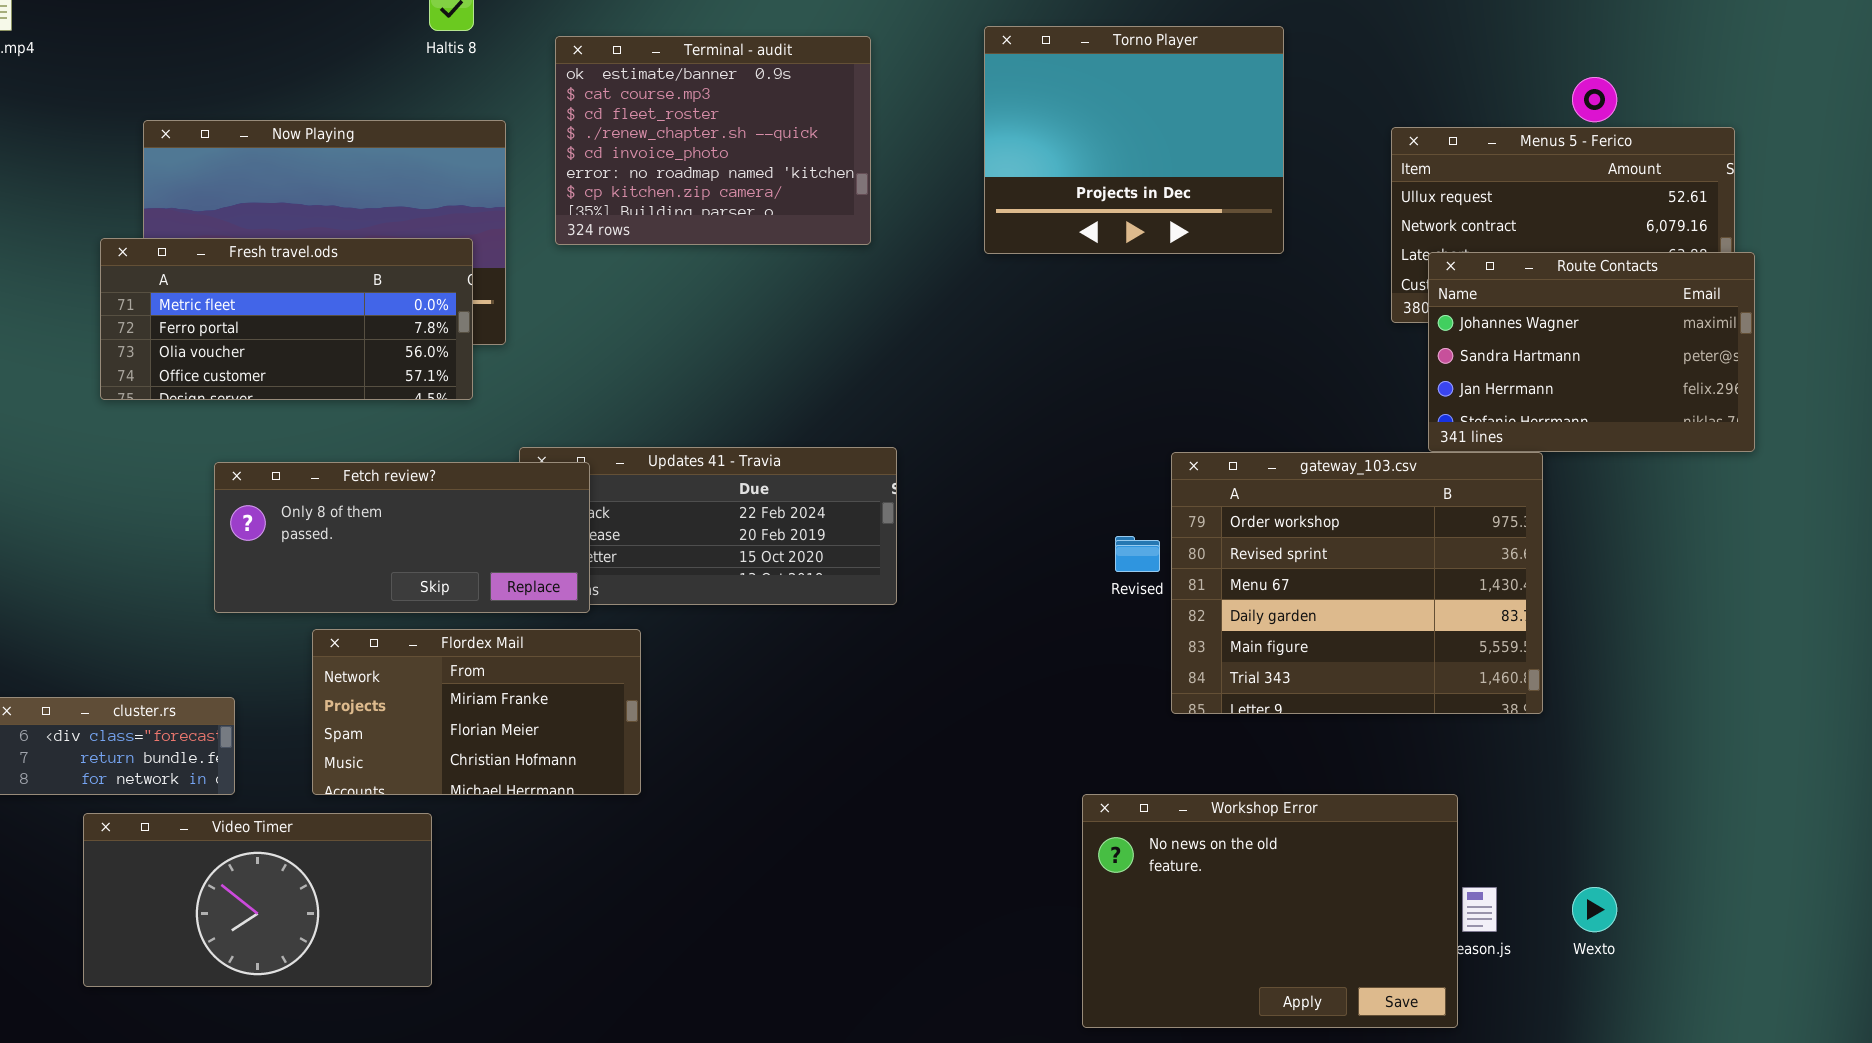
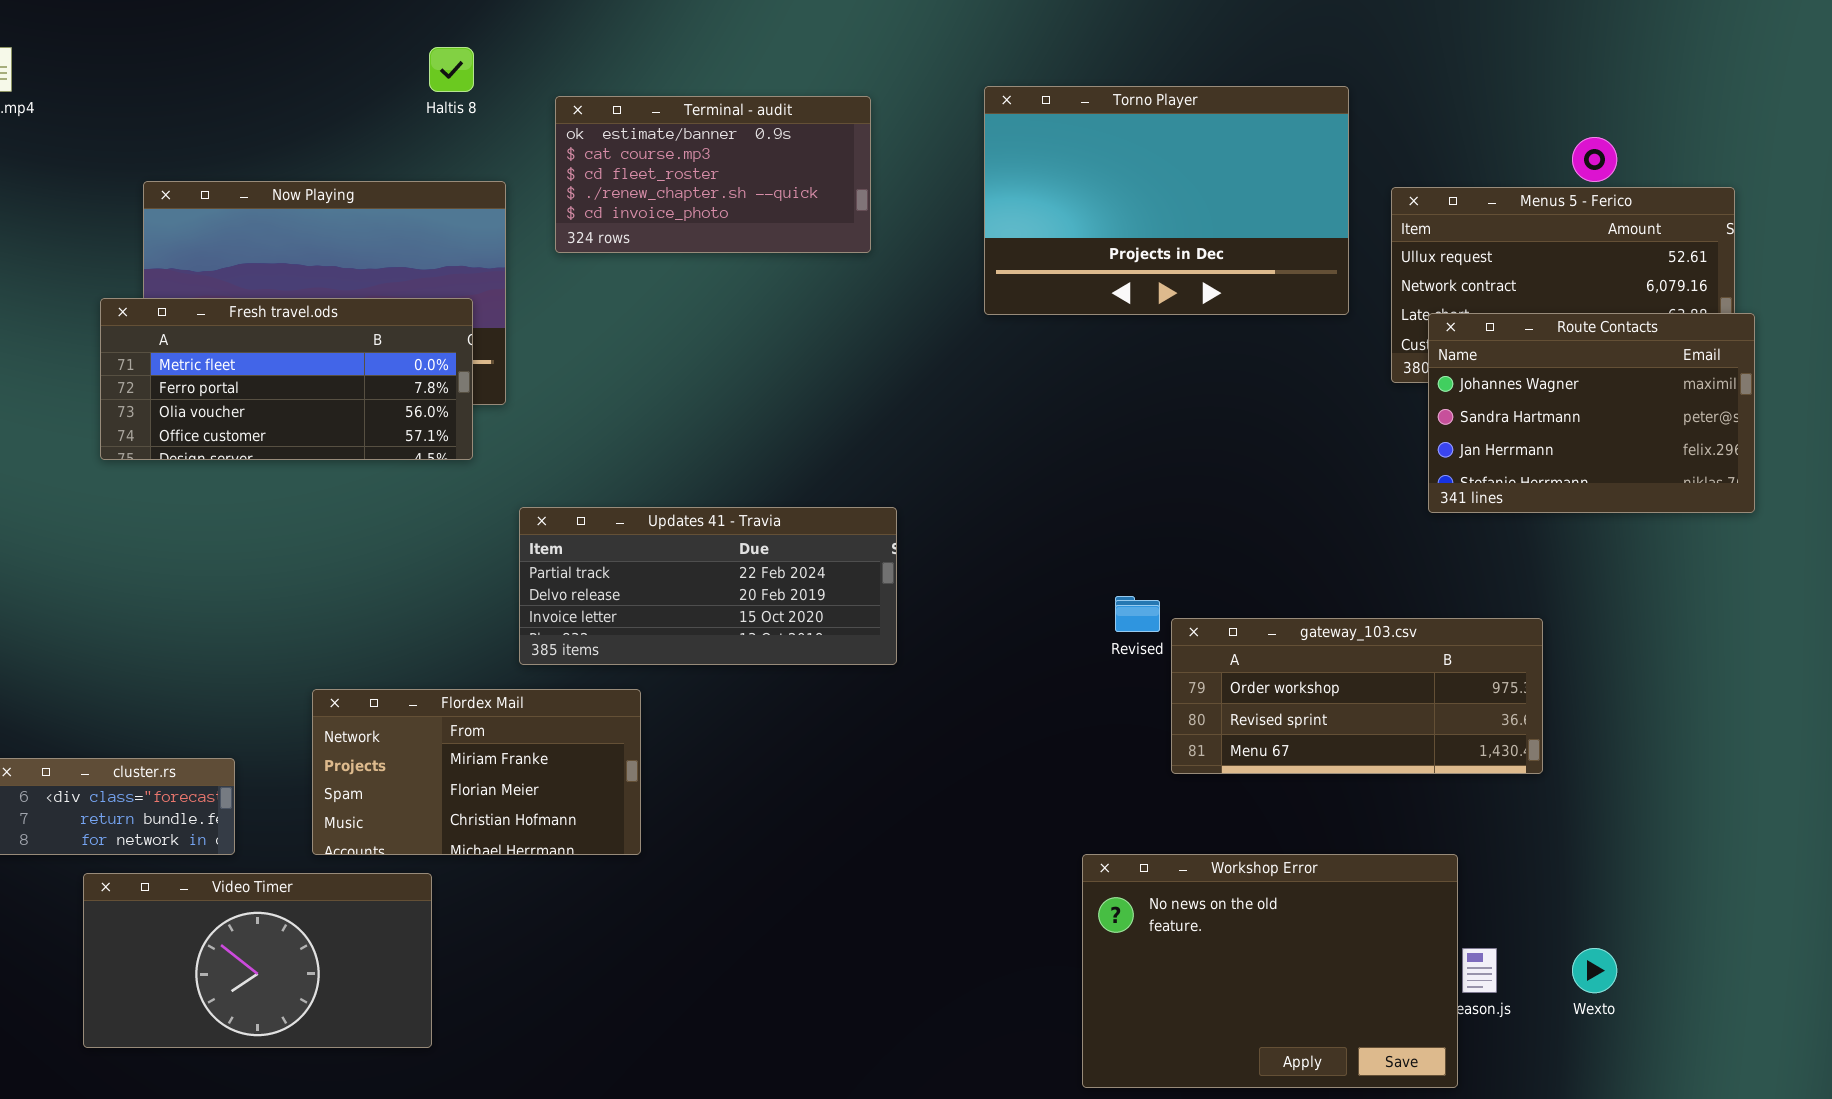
Torno Player: [984,26,1284,254] -> [984,86,1349,315], resized
Terminal - audit: [555,36,871,245] -> [555,96,871,253], resized
gateway_103.csv: [1171,452,1543,714] -> [1171,618,1543,774], resized
Fetch review?: [214,462,590,613] -> none, closed

